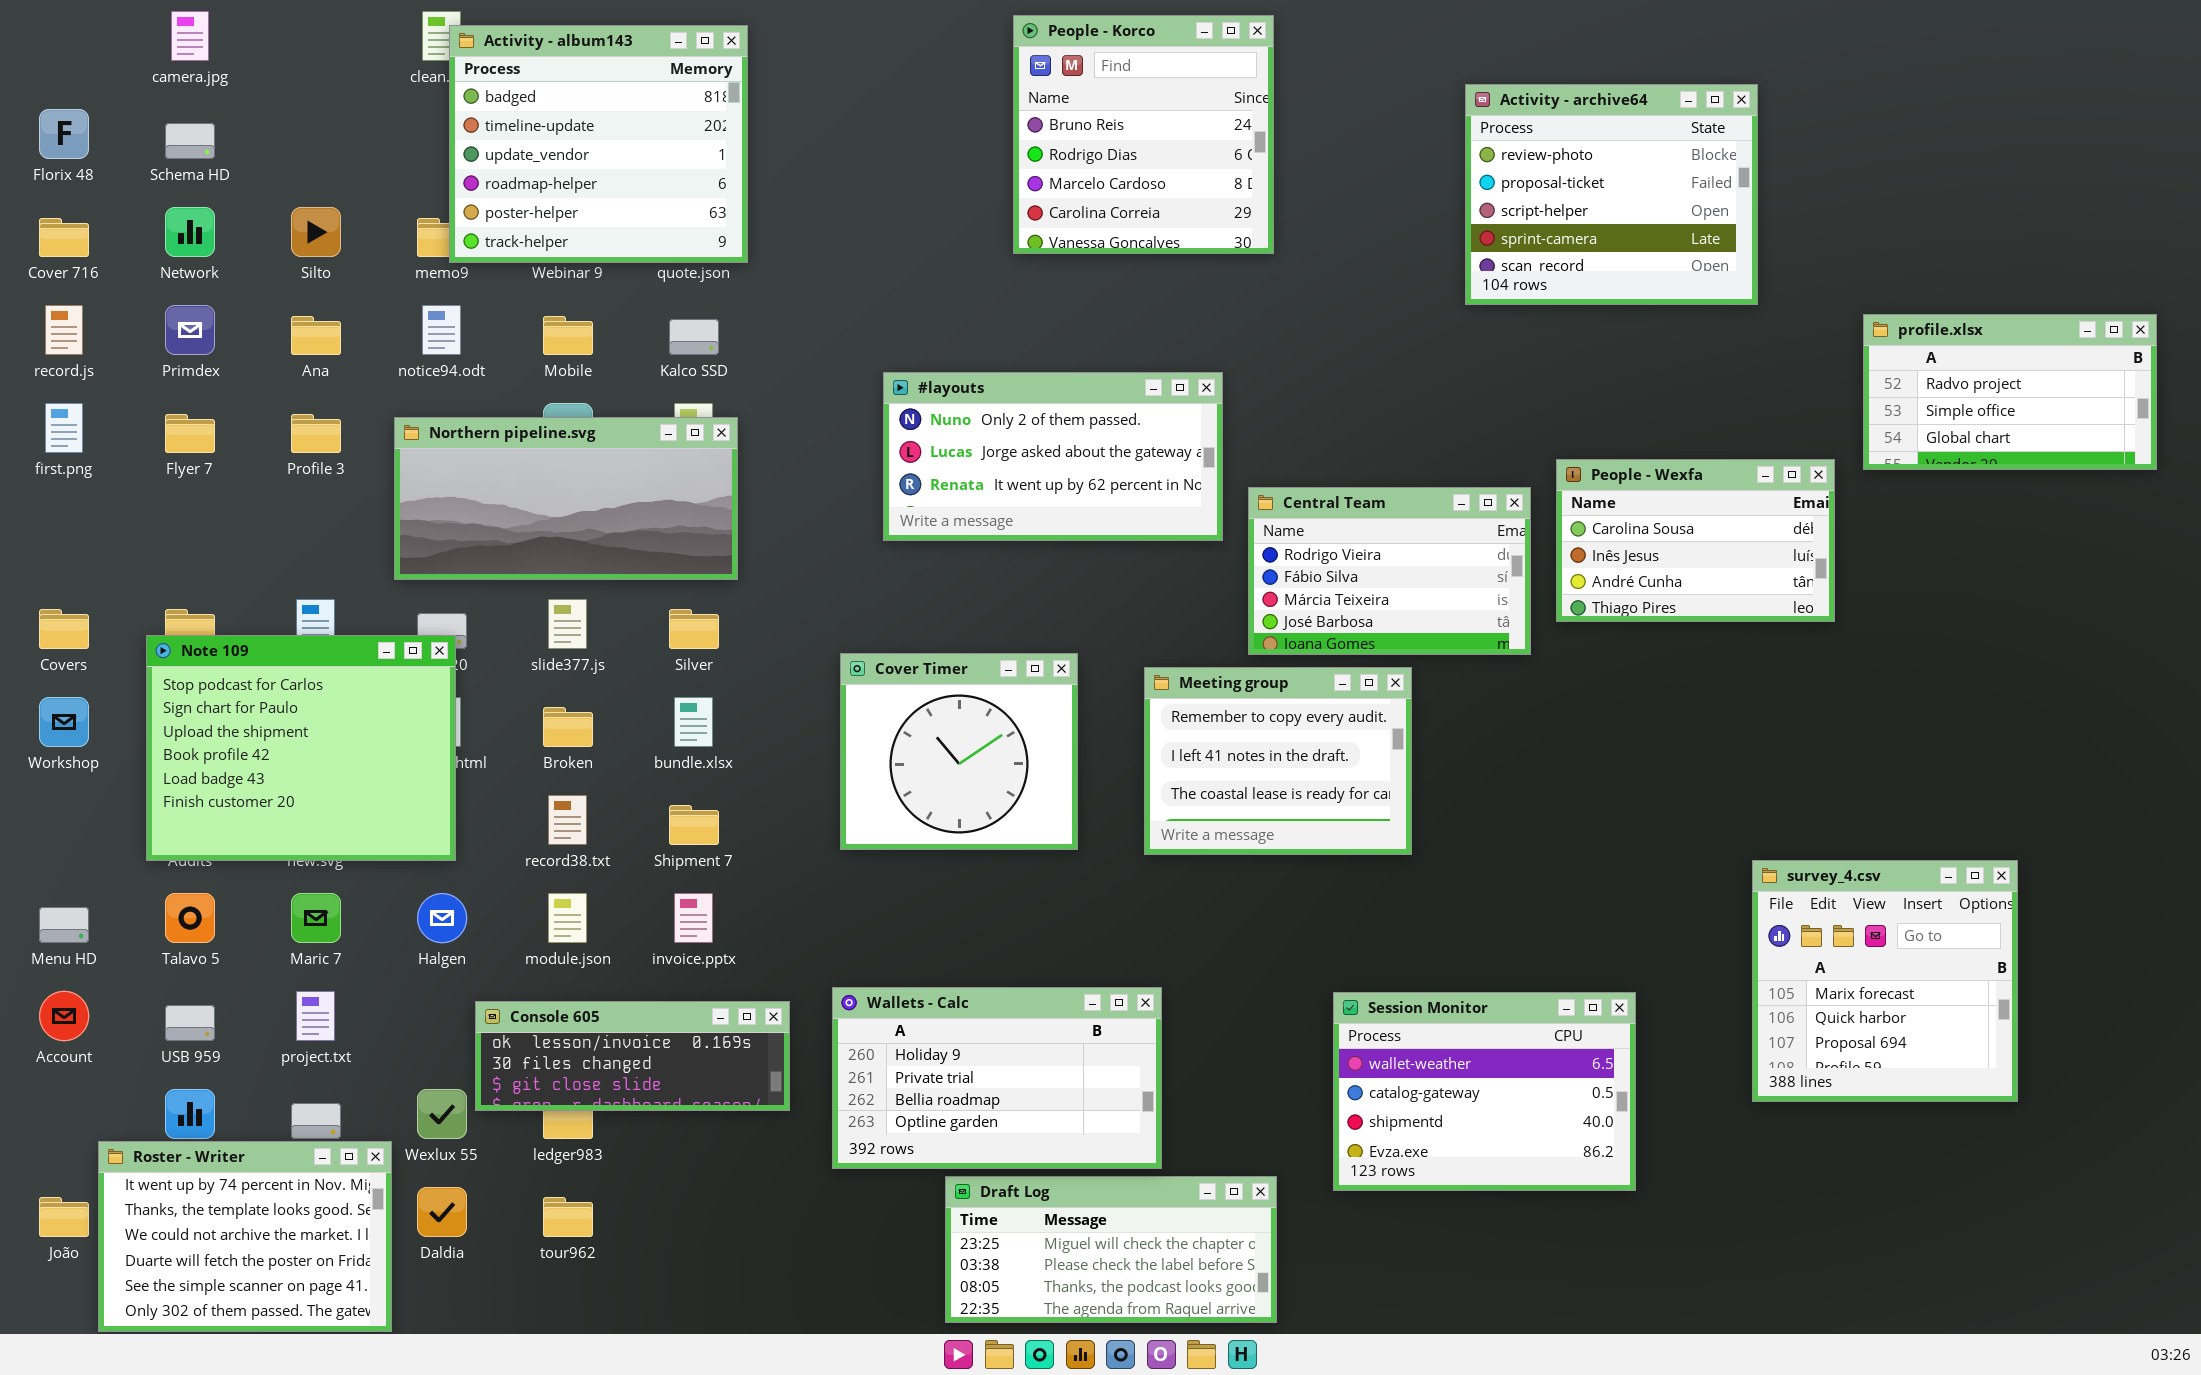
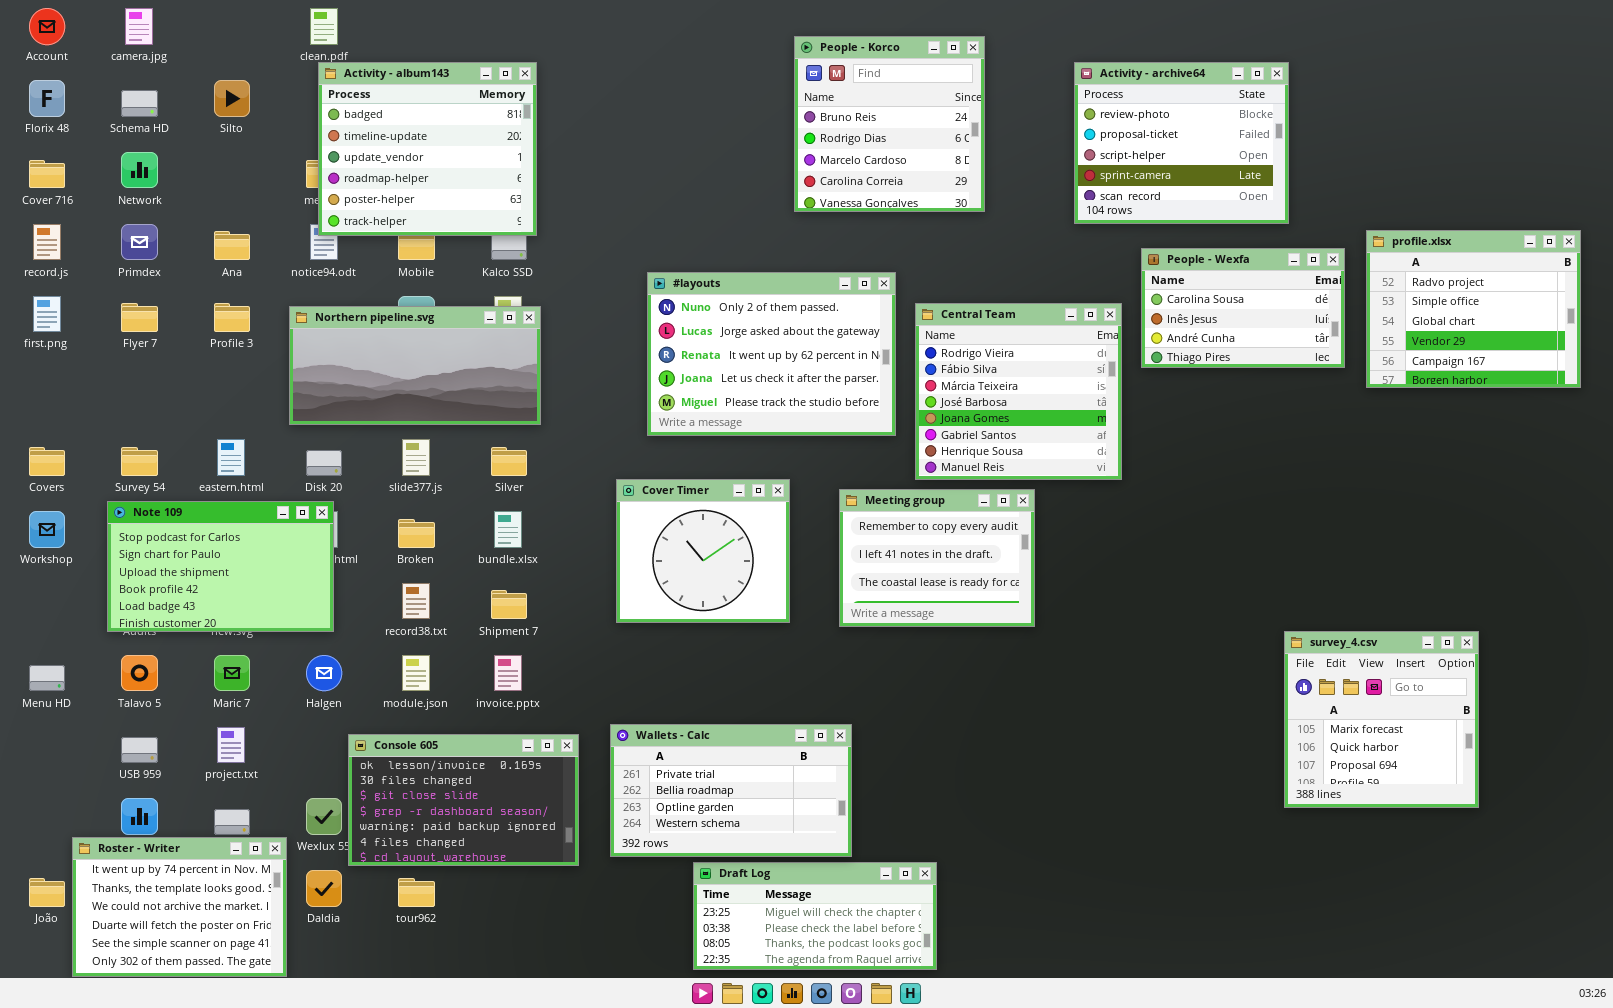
People - Korco: [1013,15,1274,254] -> [794,36,985,212], moved
Activity - album143: [449,25,748,263] -> [318,62,537,236], moved
Silto: [291,207,341,257] -> [214,80,250,117], moved
profile.xlsx: [1863,314,2157,470] -> [1366,230,1581,388], resized
#layouts: [883,372,1223,541] -> [647,272,896,436], resized
People - Wexfa: [1556,459,1835,622] -> [1141,248,1345,368], moved
Central Team: [1248,487,1531,655] -> [915,303,1122,480], resized
Note 109: [146,635,456,861] -> [107,501,334,632], resized
Wallets - Calc: [832,987,1162,1169] -> [610,724,852,857], scrolled down 1 row
Account: [39,991,89,1041] -> [29,8,65,45], moved
Session Monitor: [1333,992,1636,1191] -> none, closed
Console 605: [475,1001,790,1111] -> [348,734,579,866], resized

